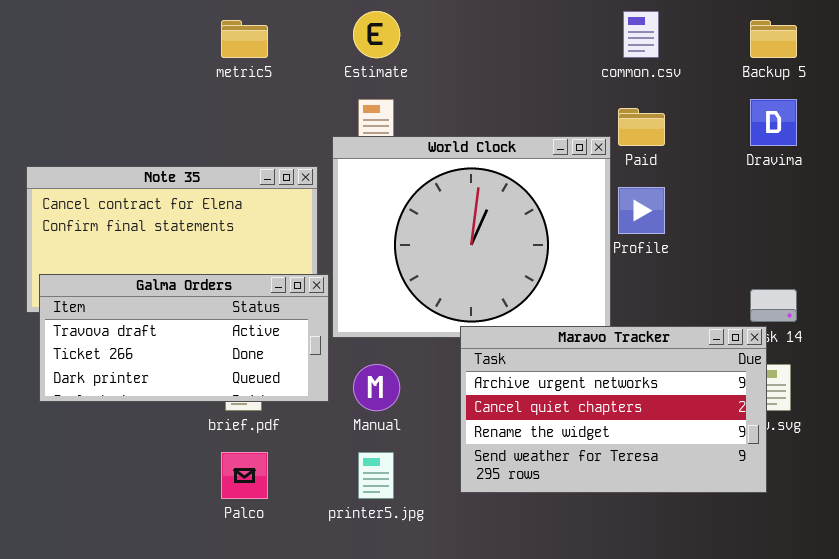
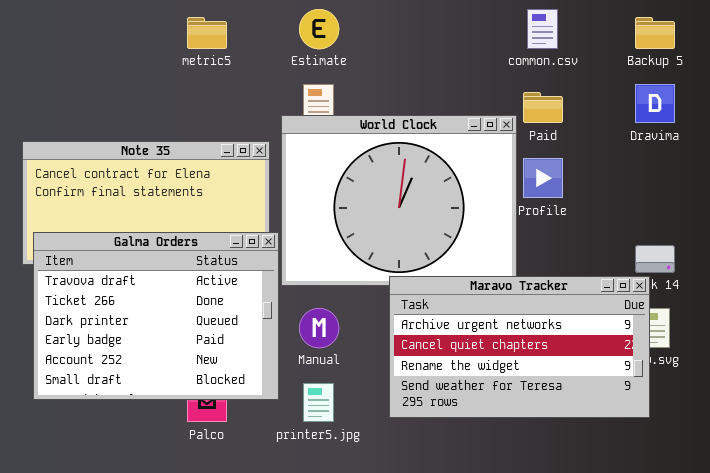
Galma Orders: [39,274,329,402] -> [33,232,279,400], resized

